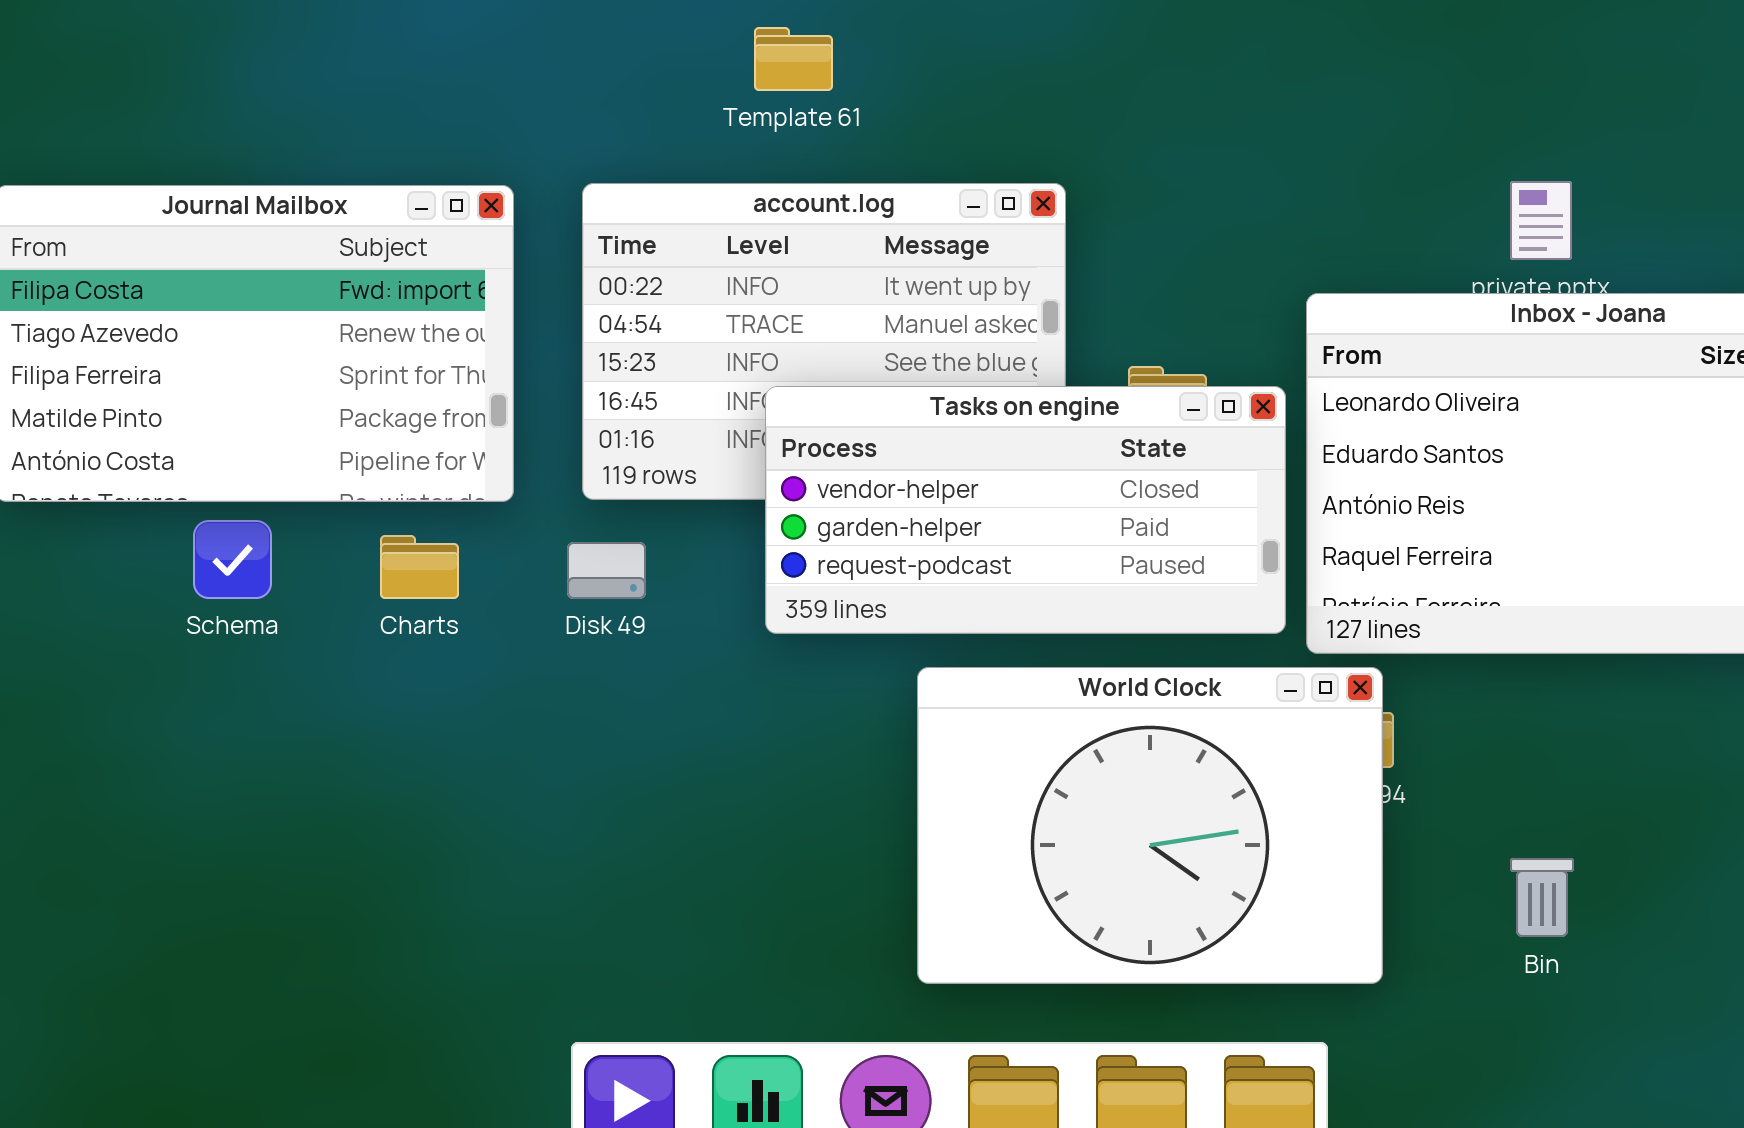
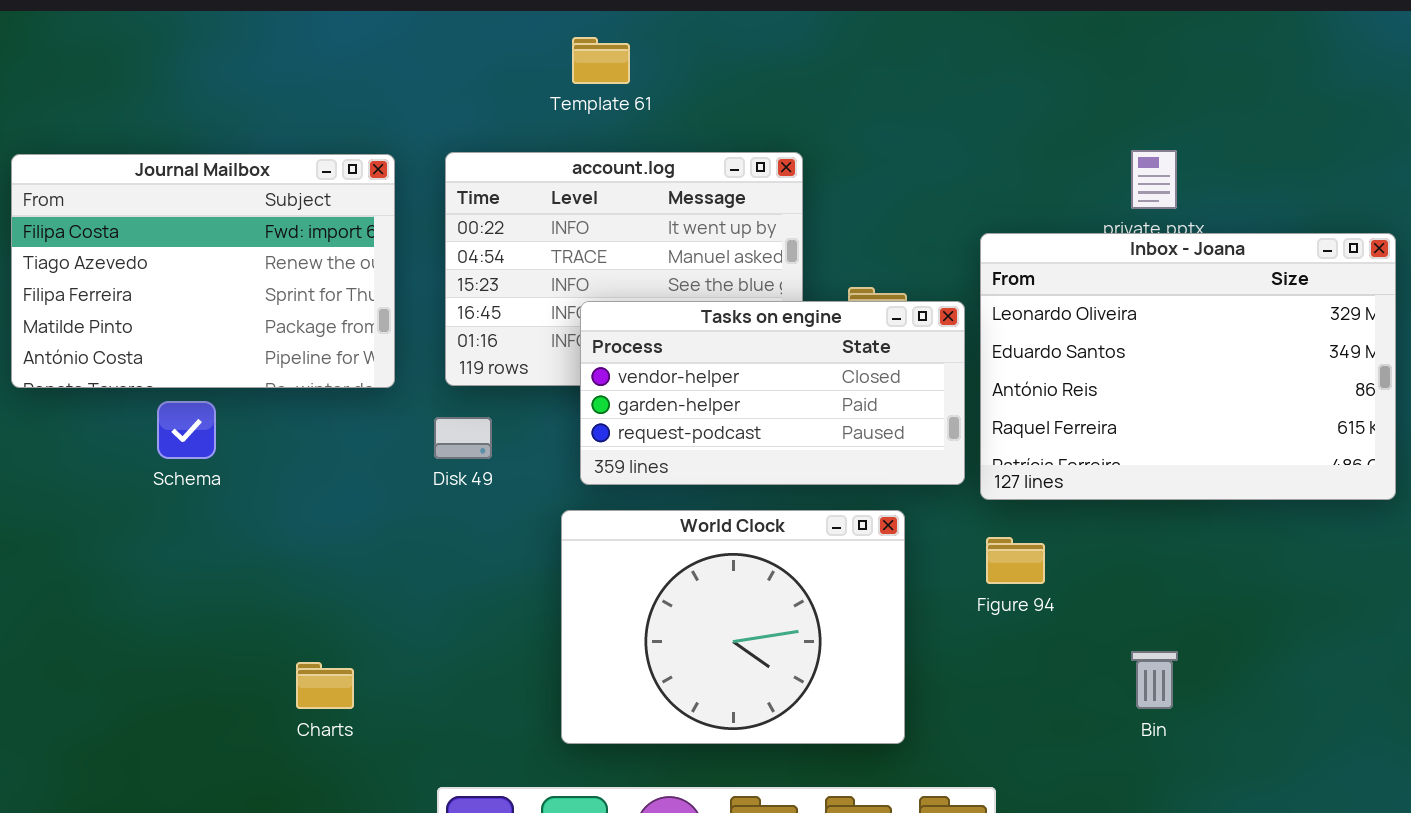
Charts: [380,535,459,599] -> [296,662,354,709], moved
World Clock: [917,667,1383,984] -> [561,510,905,744], moved

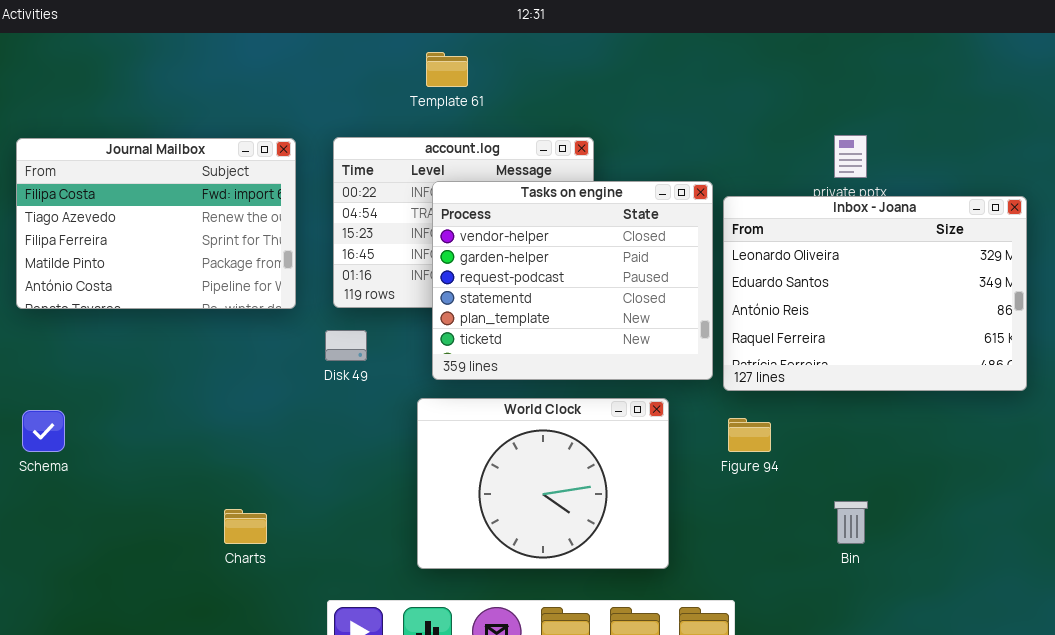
Tasks on engine: [580,301,965,485] -> [432,181,713,380], resized
Schema: [157,401,216,459] -> [22,410,65,452], moved

